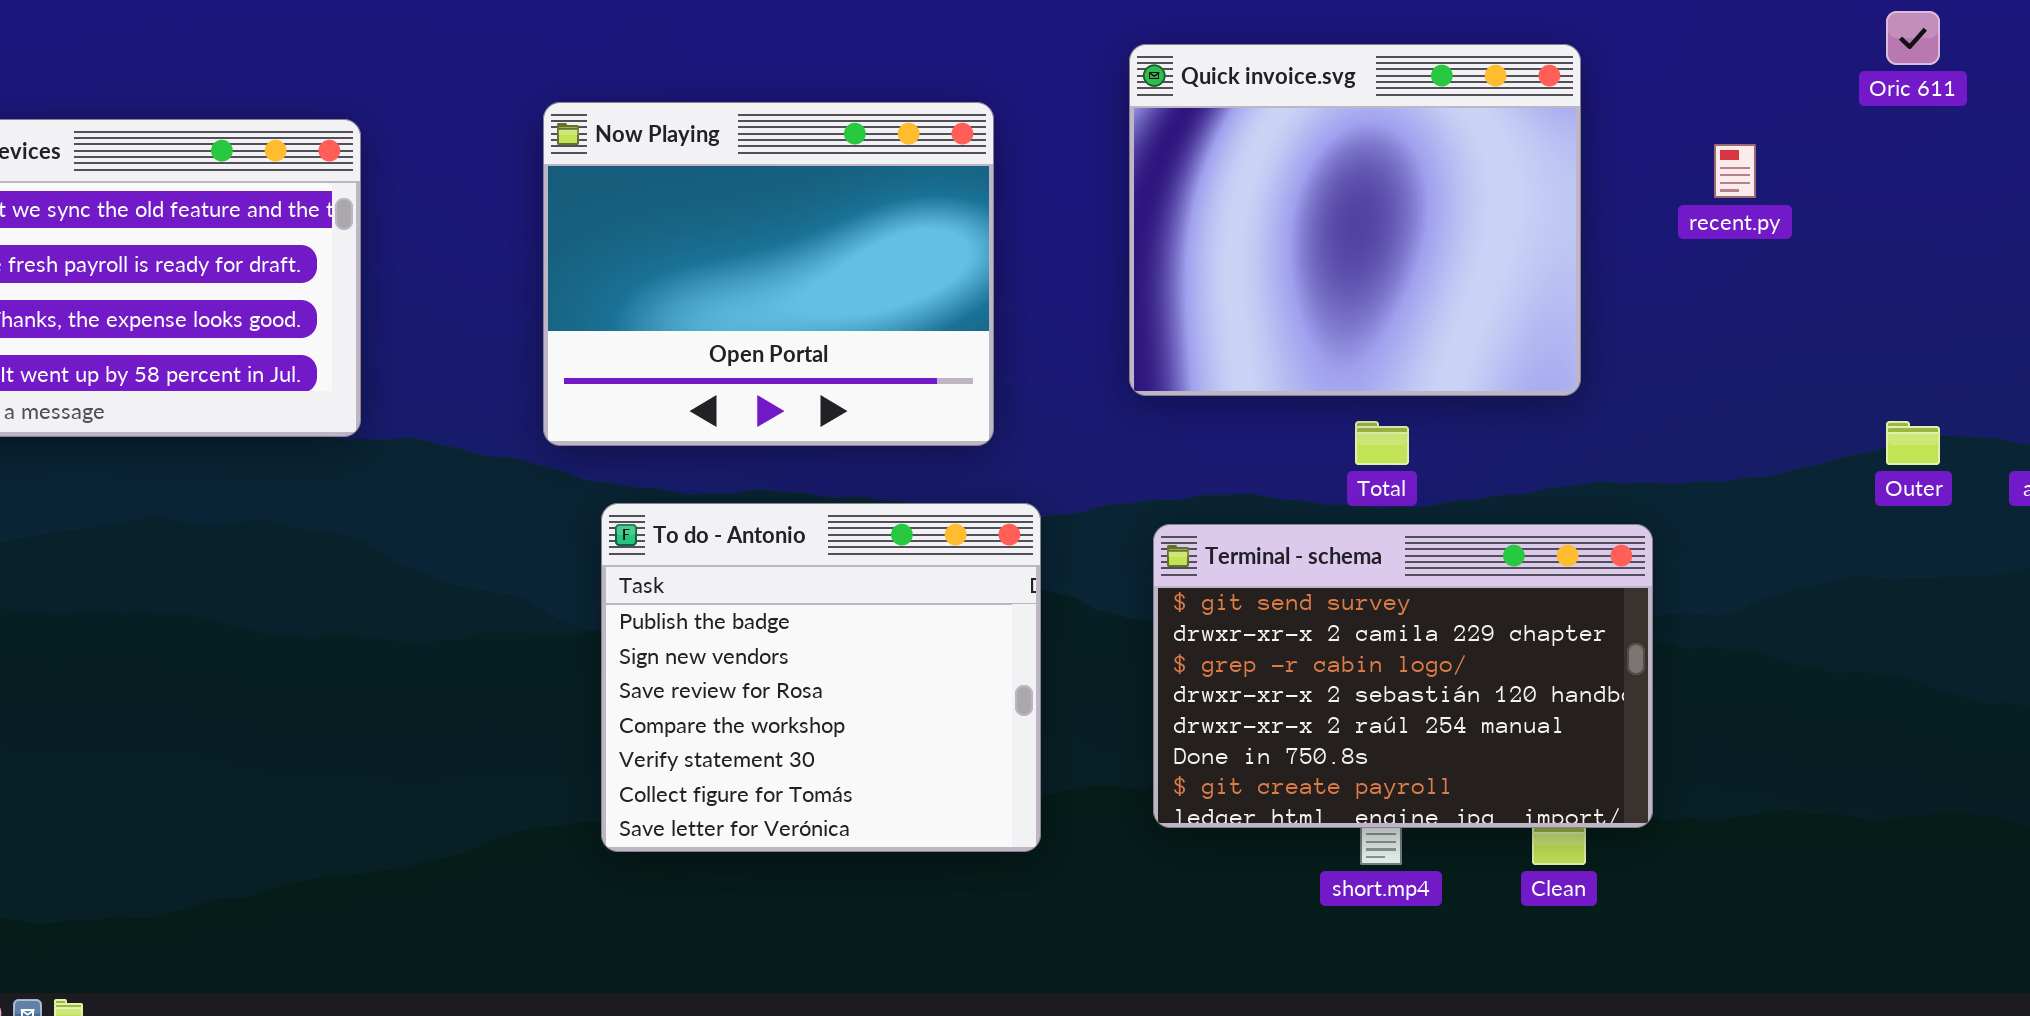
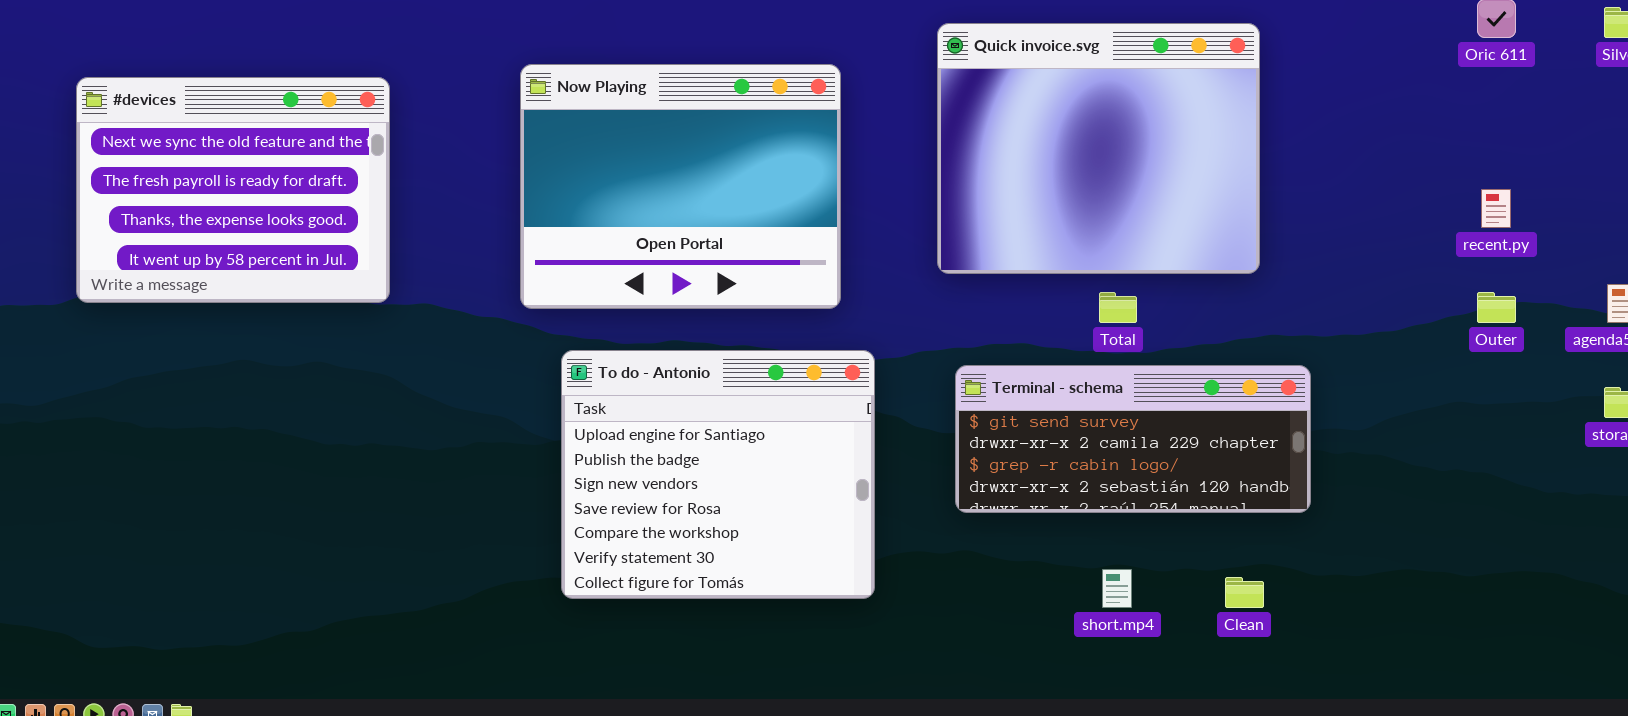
recent.py: [1714,144,1756,198] -> [1481,189,1511,228], moved
To do - Antonio: [601,503,1041,852] -> [561,350,875,599], scrolled up 1 row
Terminal - schema: [1153,524,1653,828] -> [955,365,1311,513], resized

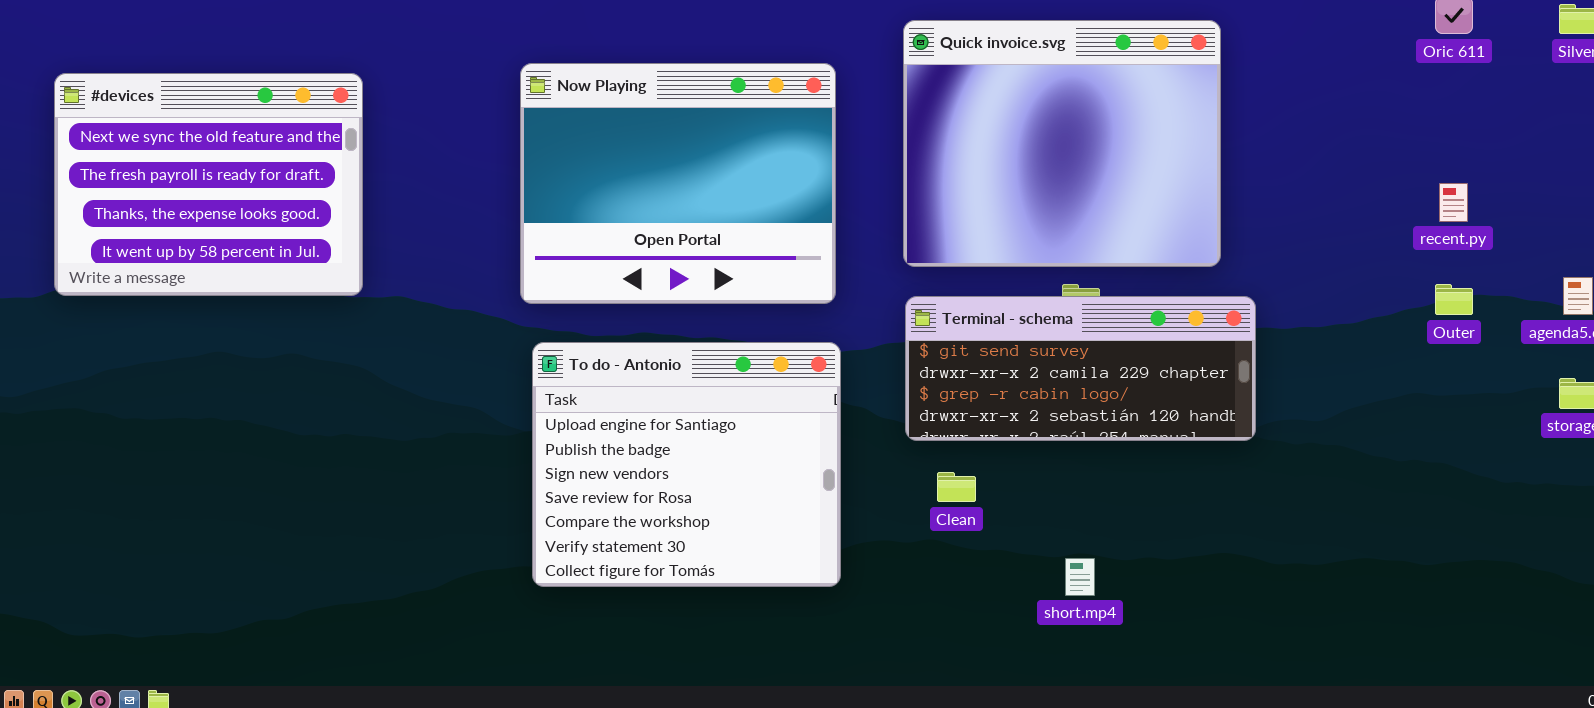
Now Playing: [520,64,841,309] -> [520,63,836,304], moved
Terminal - schema: [955,365,1311,513] -> [905,296,1256,441], moved
Clean: [1225,577,1264,608] -> [937,472,976,502], moved

